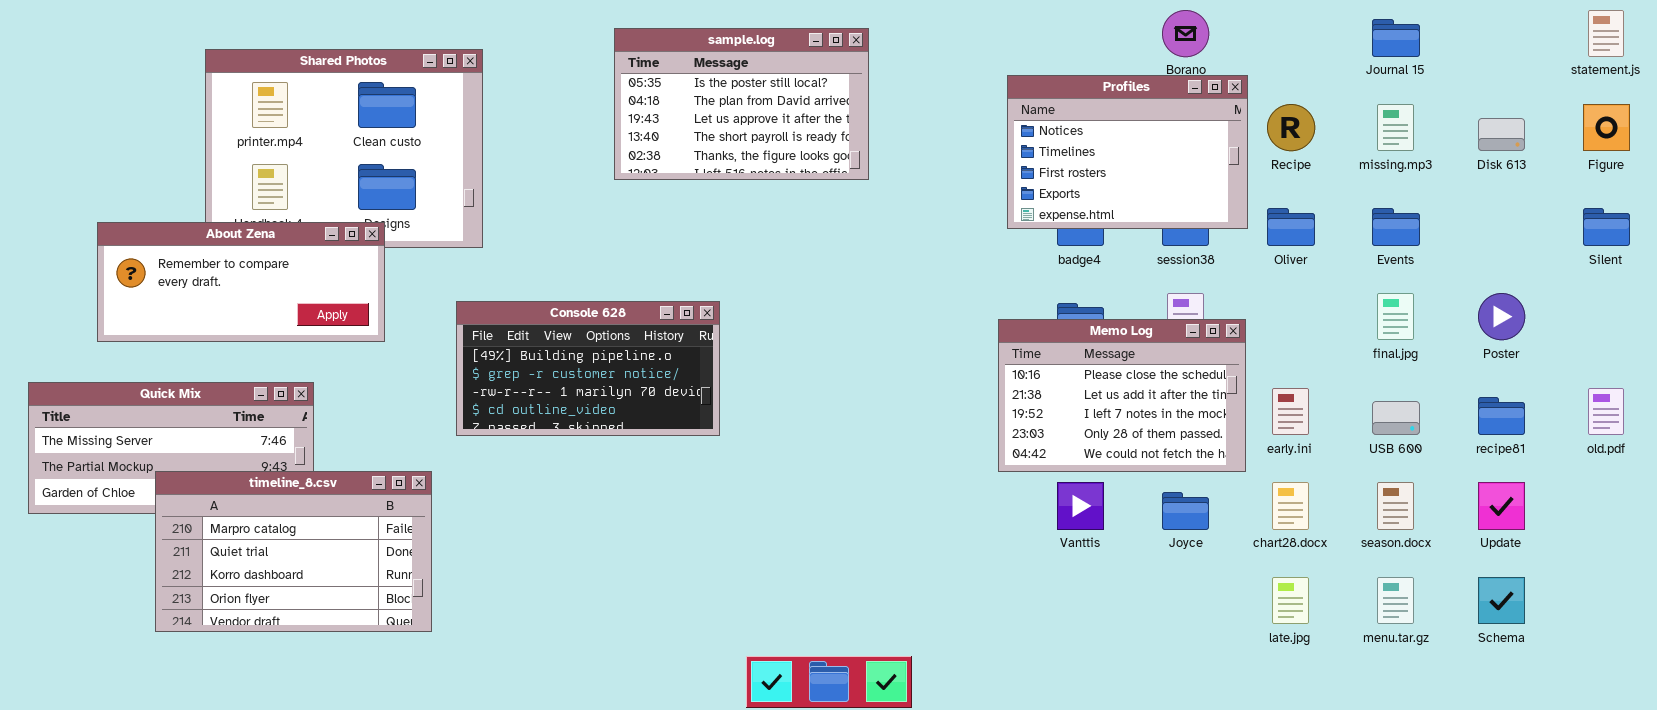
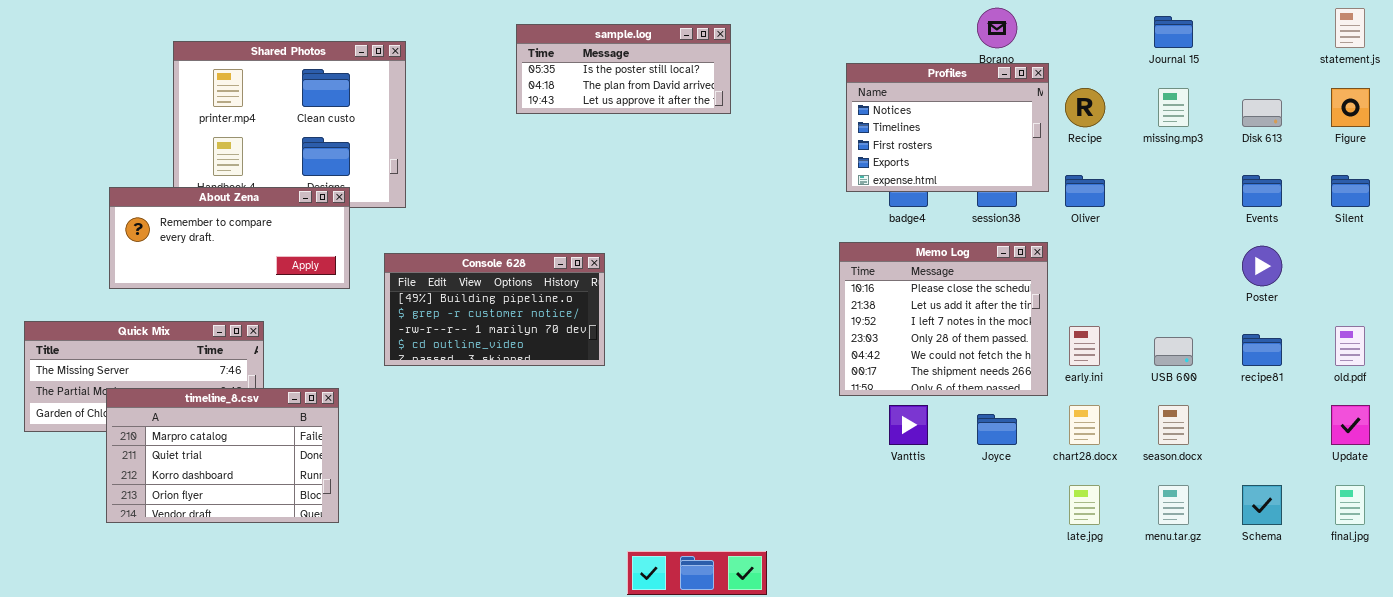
sample.log: [614,28,869,180] -> [516,24,731,114], resized
Events: [1372,208,1420,246] -> [1242,175,1282,207], moved
About Zena: [97,222,385,342] -> [109,187,350,289], moved
final.jpg: [1377,293,1414,340] -> [1335,485,1365,525], moved
Memo Log: [998,319,1246,472] -> [839,242,1048,396], resized
timeline_8.csv: [155,471,432,632] -> [106,388,339,523], moved
Update: [1478,482,1525,530] -> [1331,405,1370,445], moved

